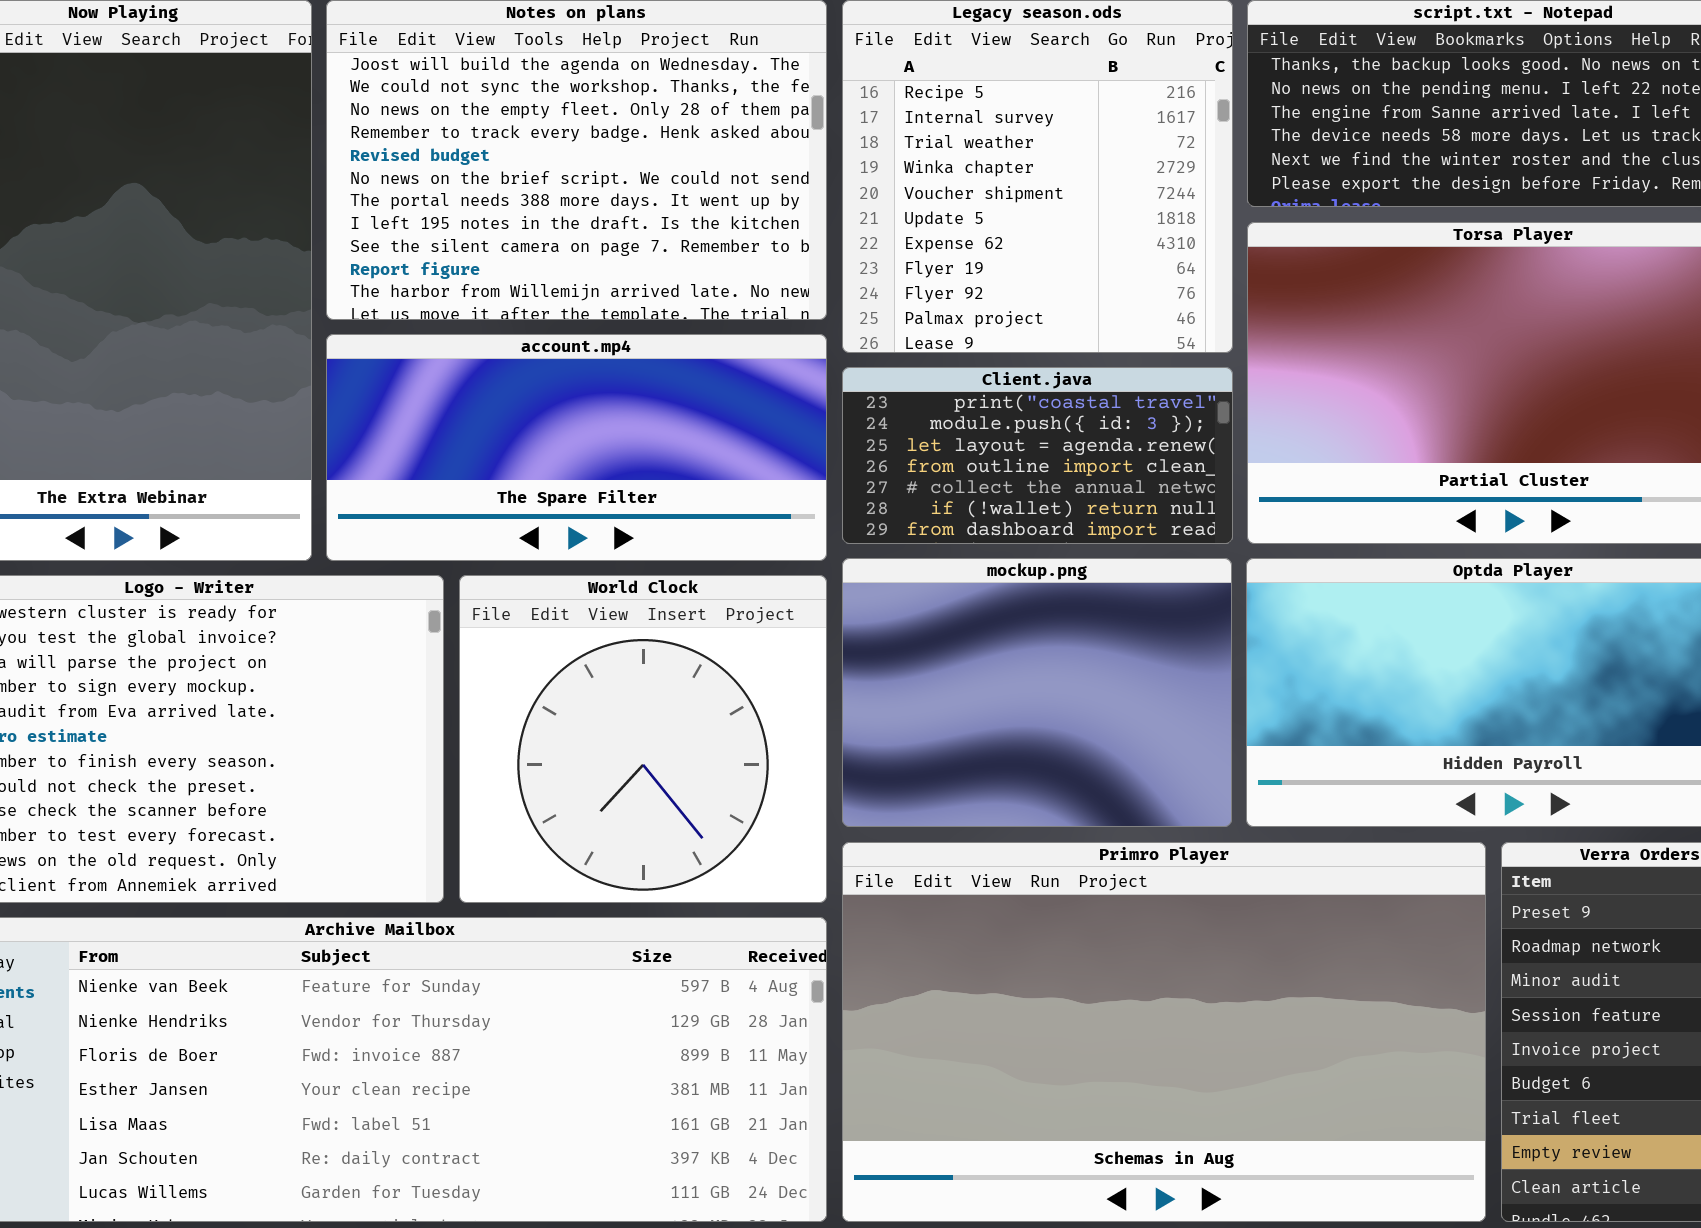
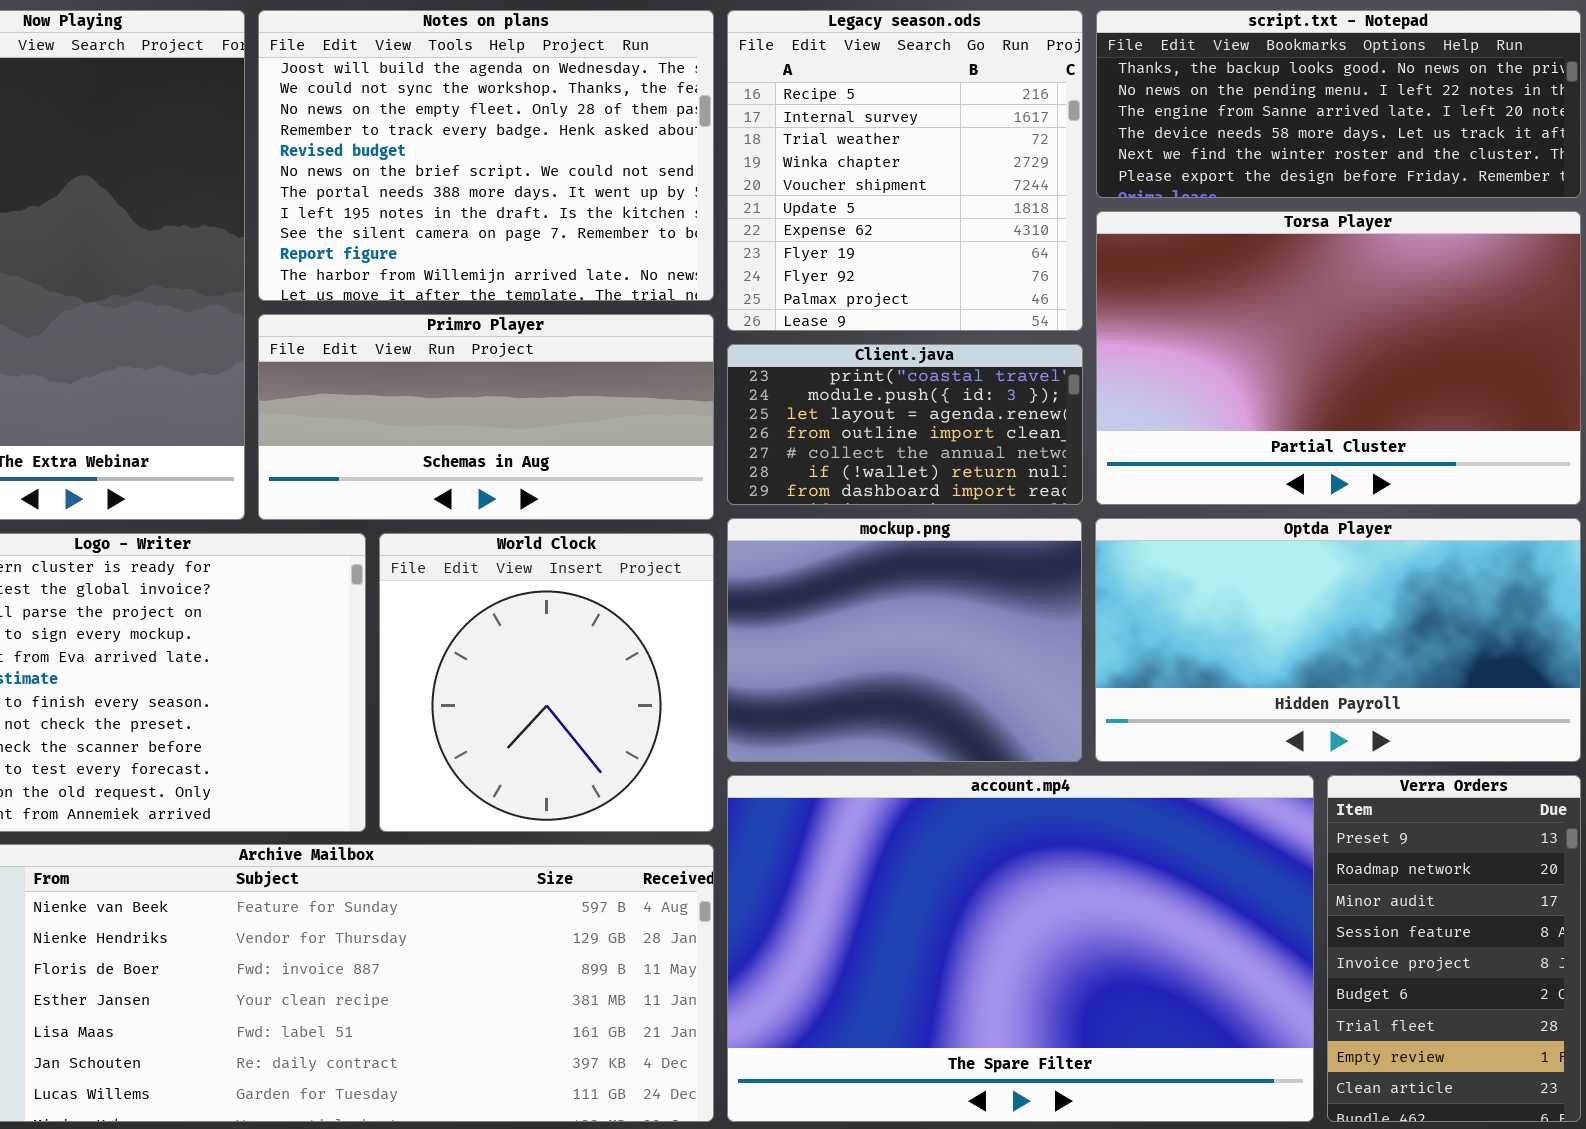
account.mp4: [326,334,827,561] -> [727,775,1314,1122], moved, resized
Primro Player: [842,842,1486,1222] -> [258,314,714,520], moved, resized

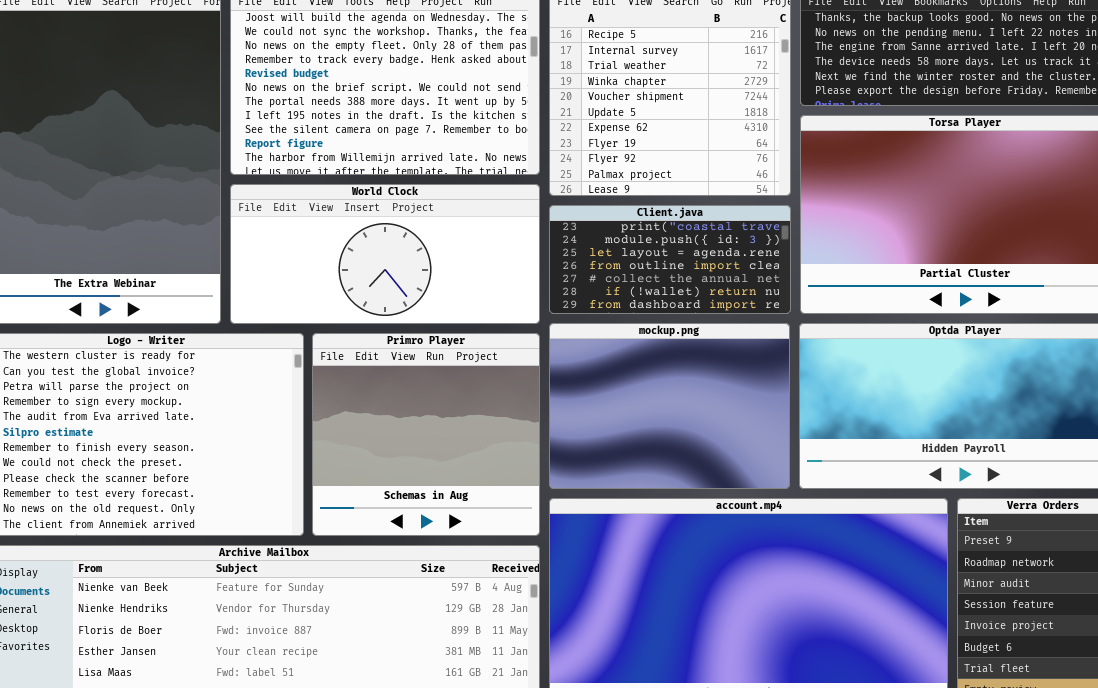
Primro Player: [258,314,714,520] -> [312,333,540,536], moved, resized
World Clock: [379,533,714,832] -> [230,184,540,324], moved, resized

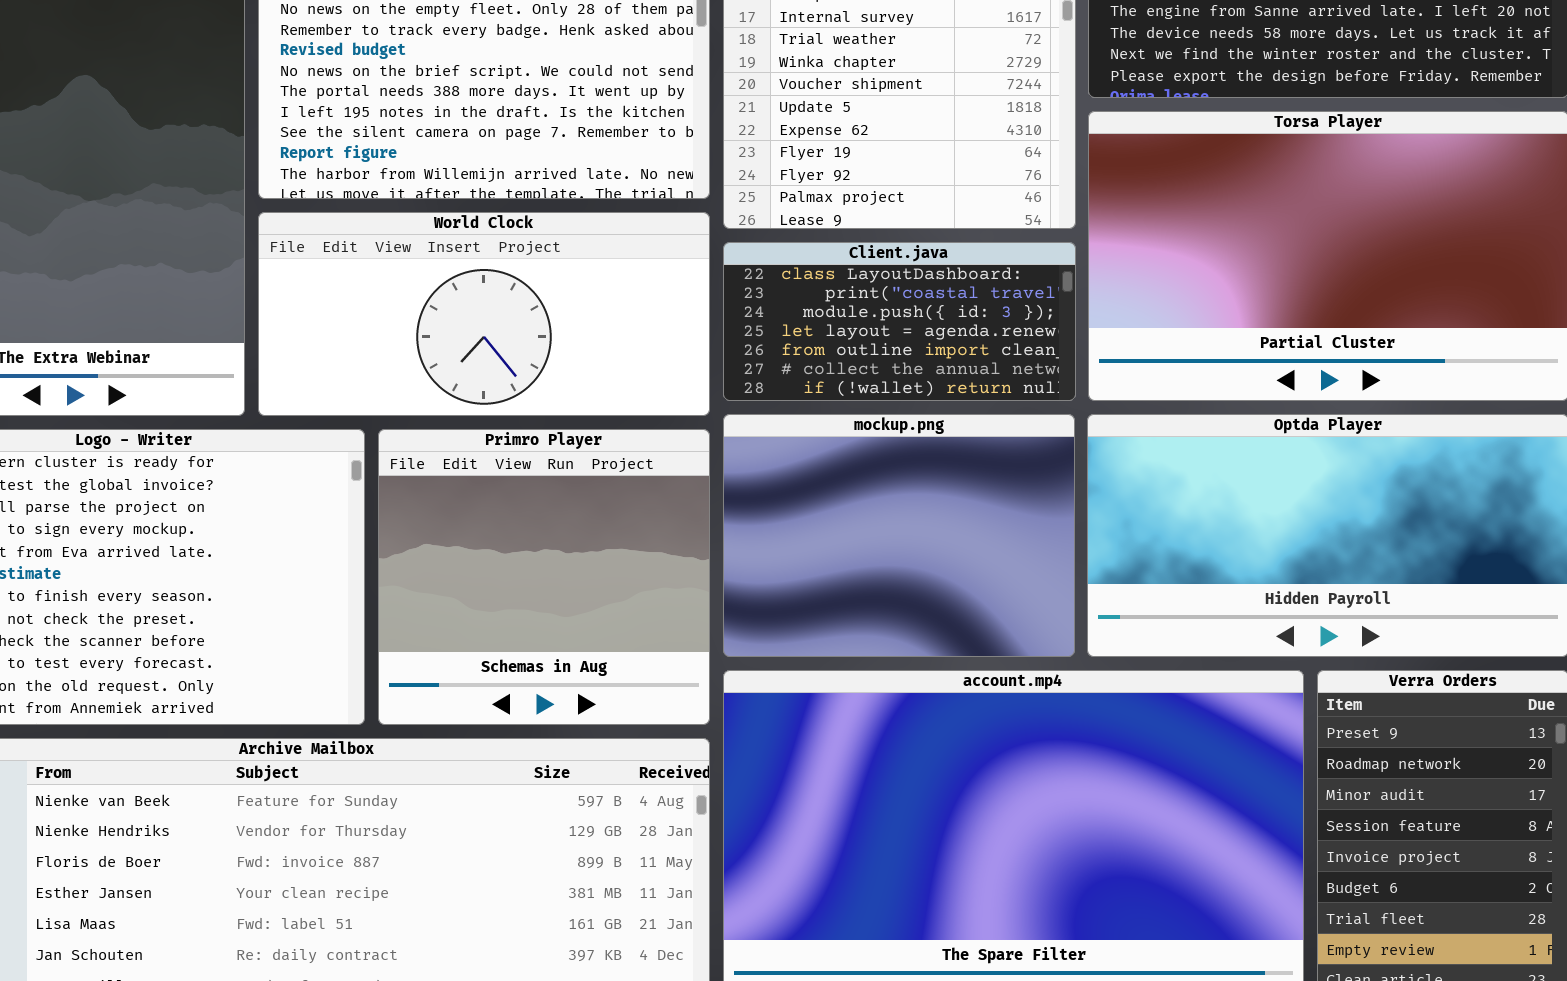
Client.java: [549,205,791,314] -> [723,242,1076,401], scrolled up 1 row

